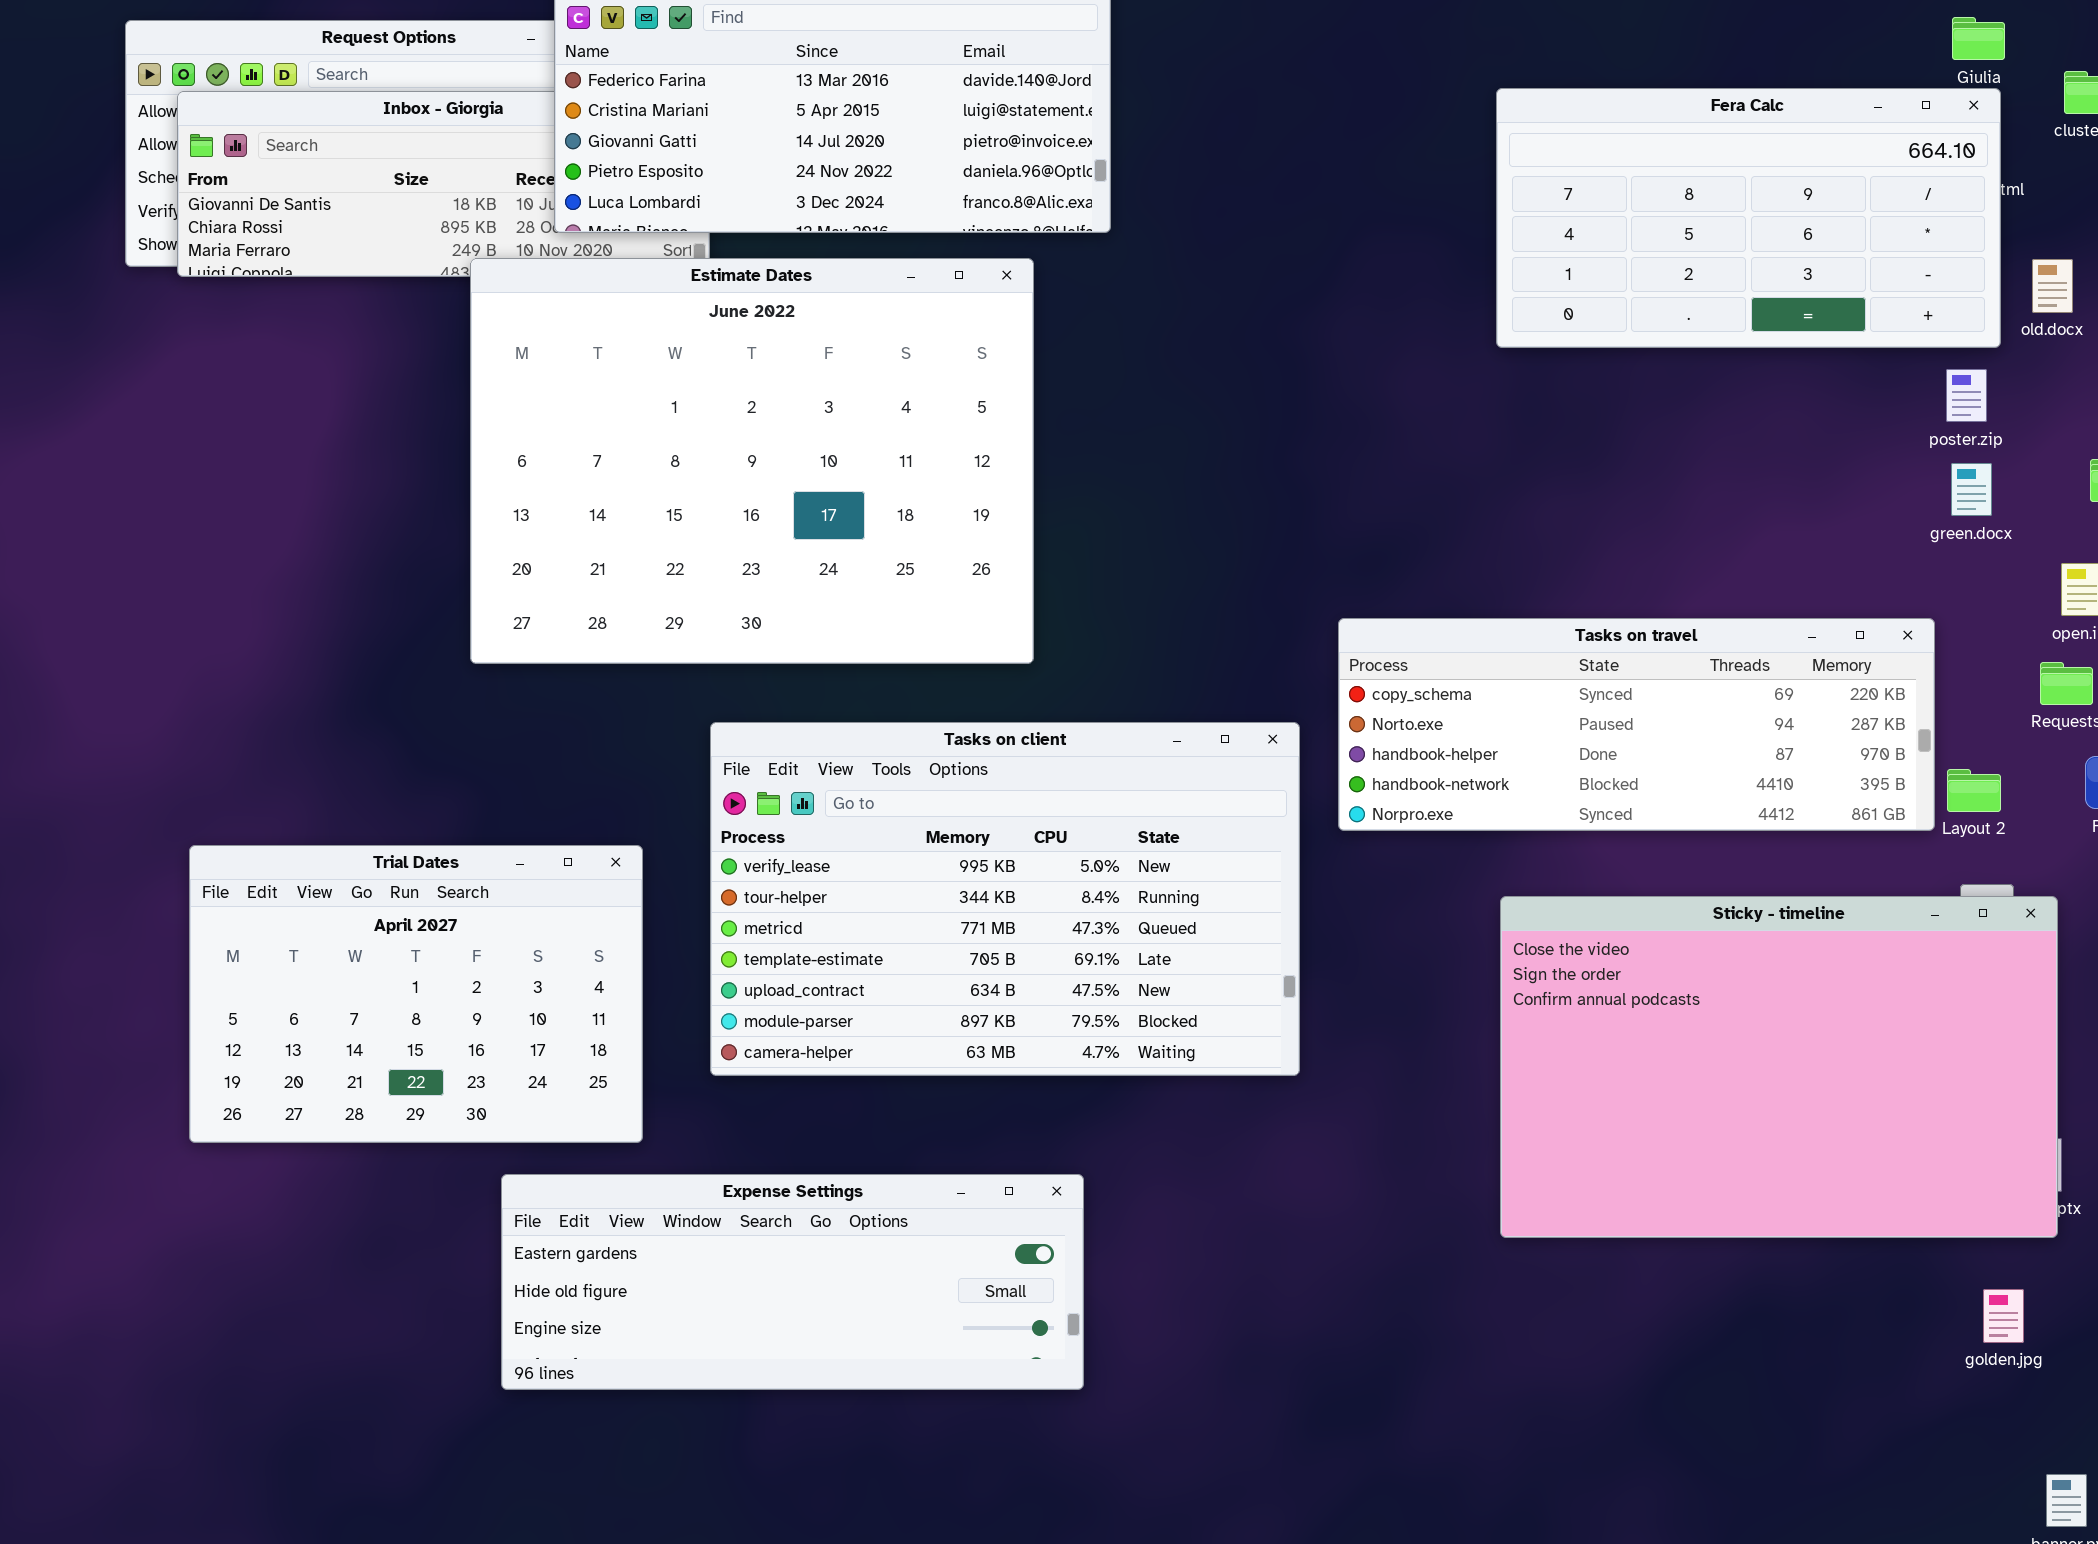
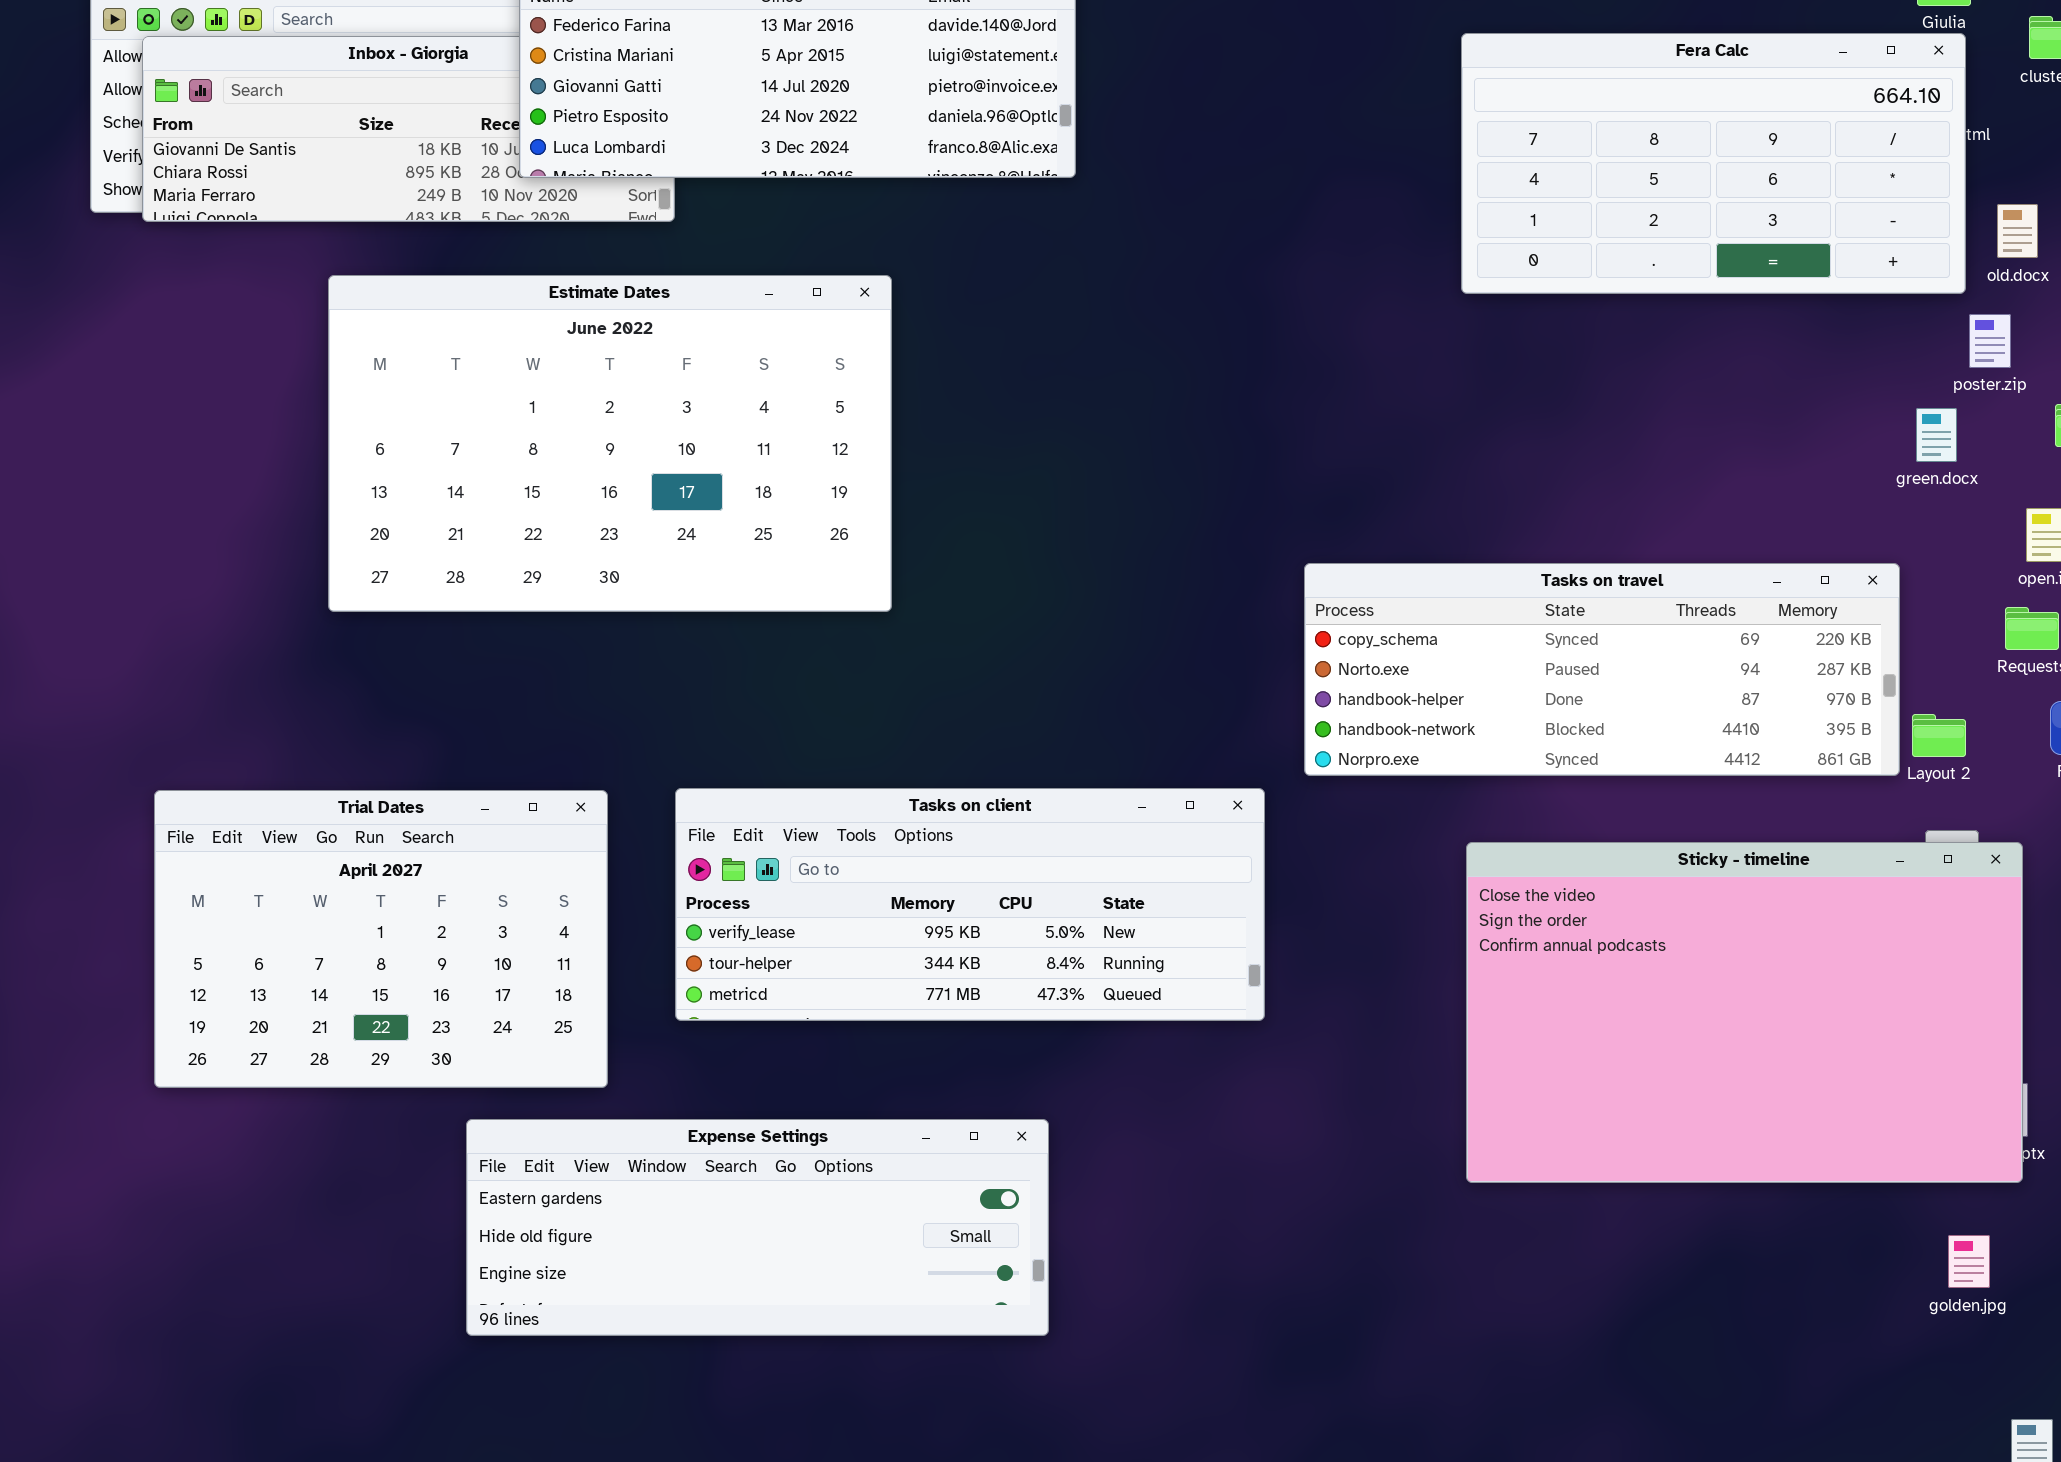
Estimate Dates: [470,258,1034,664] -> [328,275,892,612], moved, resized
poster.zip: [1946,369,1987,422] -> [1969,314,2011,368], moved
Tasks on client: [710,722,1300,1076] -> [675,788,1265,1021], resized

